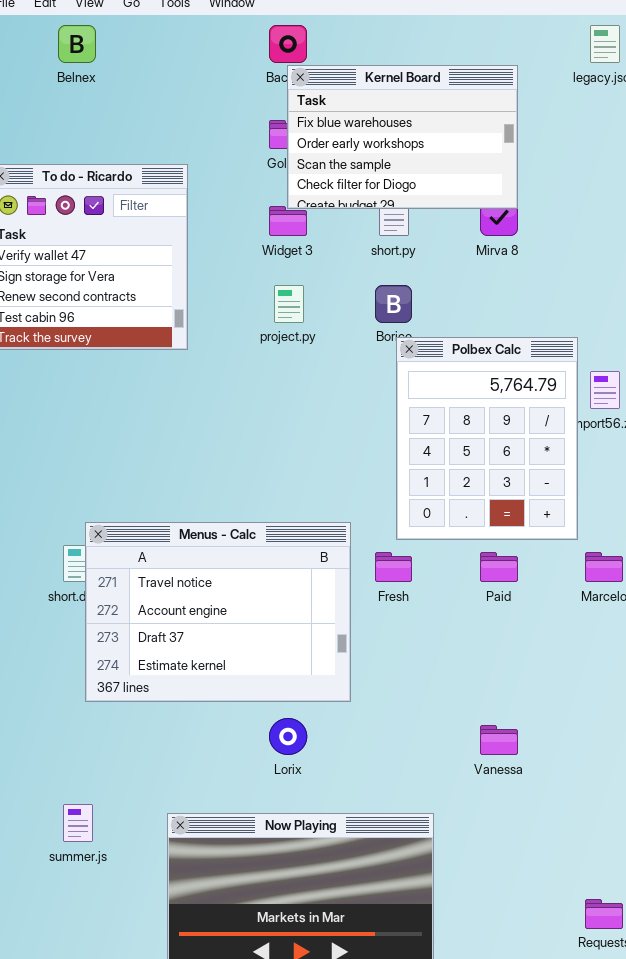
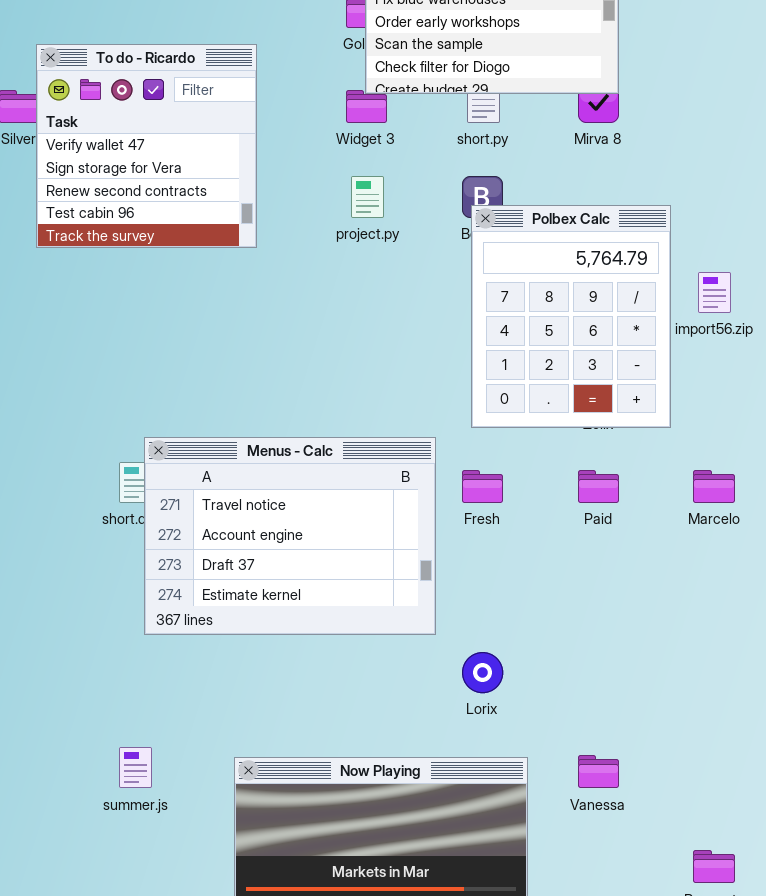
Polbex Calc: [396,337,578,540] -> [471,205,671,428], moved
Lorix: [269,718,307,755] -> [462,652,503,693], moved
Vanessa: [480,725,518,755] -> [578,755,619,788], moved

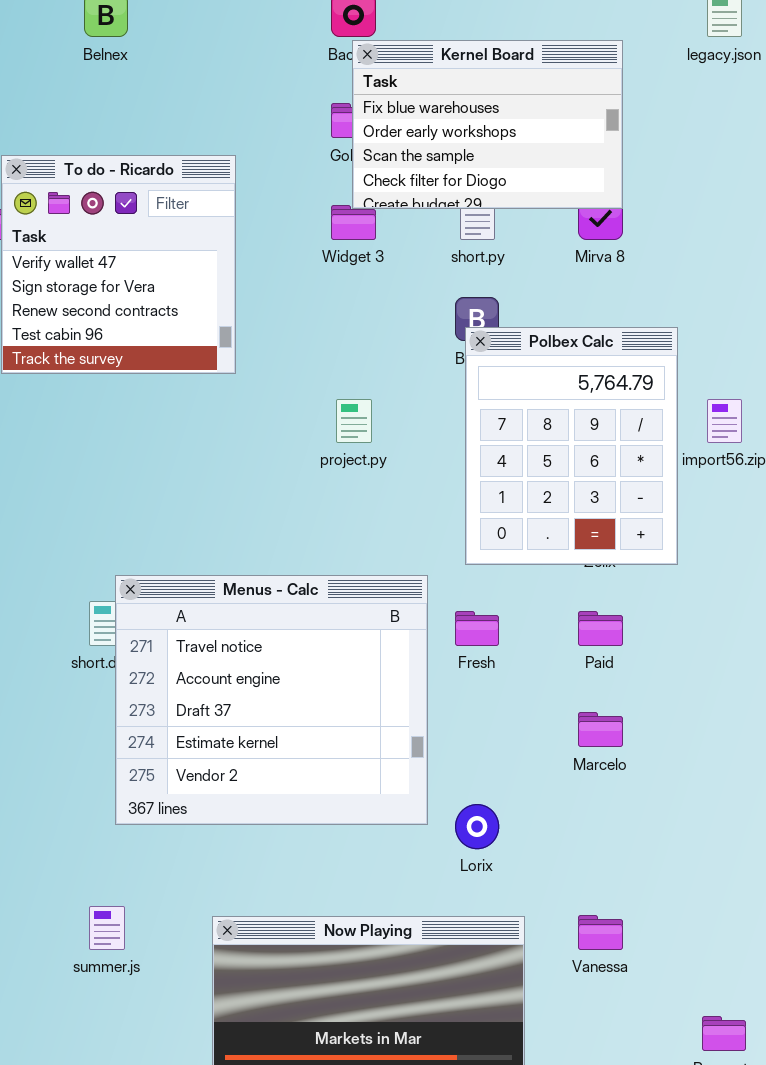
project.py: [351,176,384,218] -> [336,399,372,443], moved
Menus - Calc: [144,437,436,635] -> [115,575,428,825], resized
Marcelo: [693,470,735,503] -> [578,712,623,747], moved

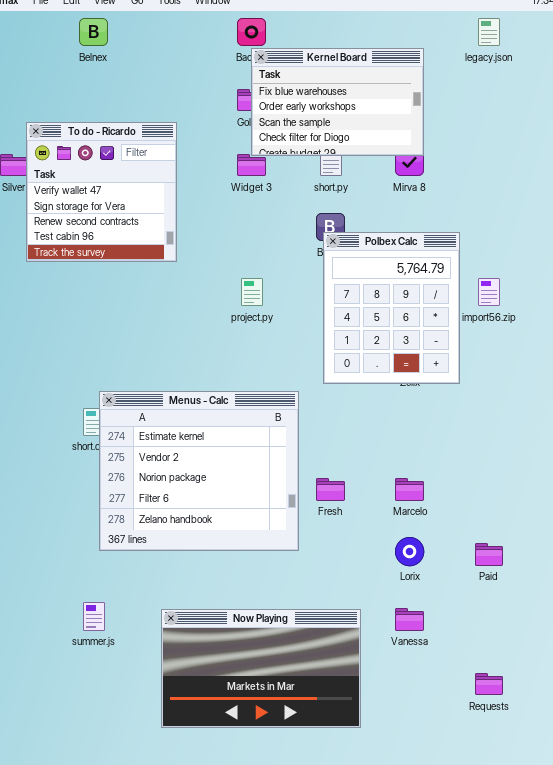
Menus - Calc: [115,575,428,825] -> [99,391,299,551], scrolled down 3 rows
Fresh: [455,611,499,646] -> [316,478,345,501], moved
Paid: [578,611,623,646] -> [475,543,503,566], moved
Lorix: [455,804,499,849] -> [395,537,424,566], moved

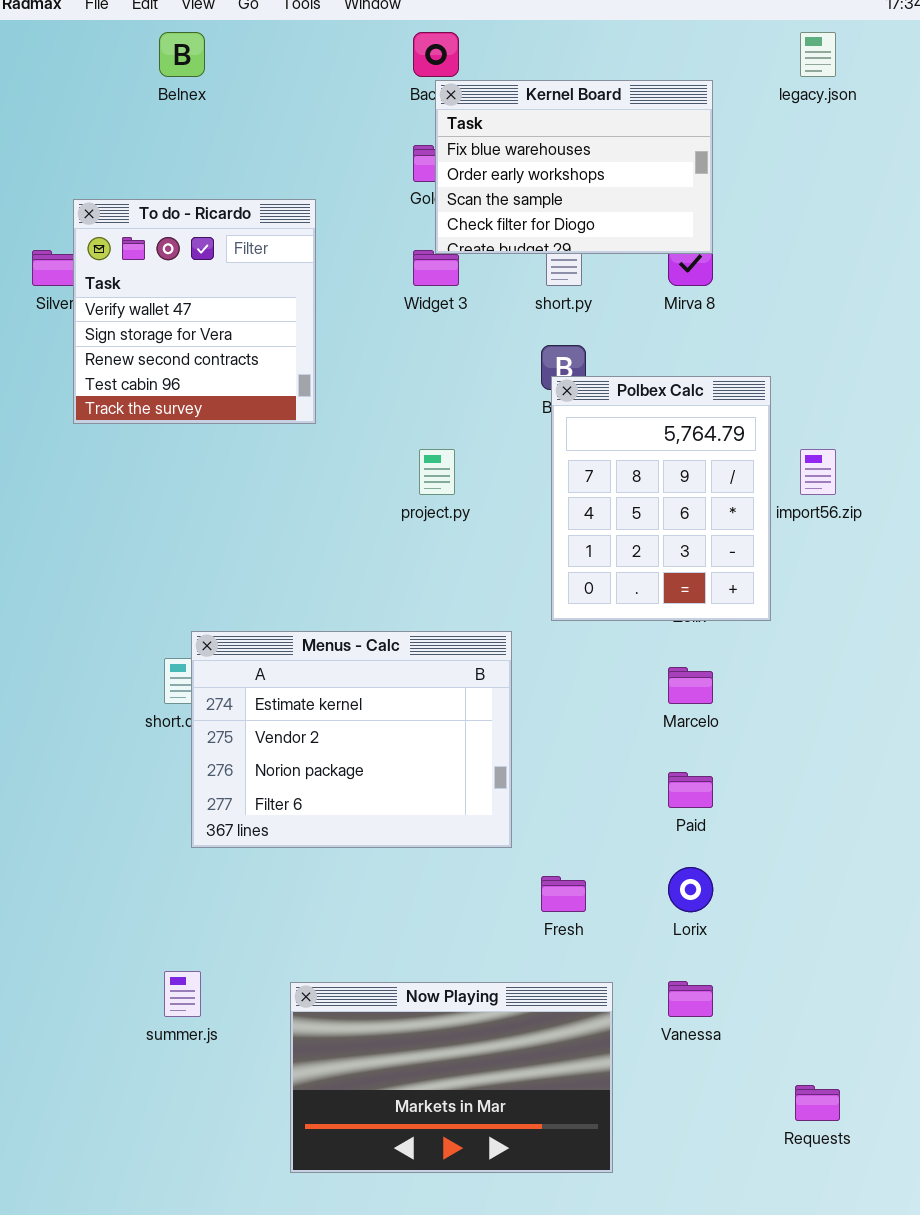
Menus - Calc: [99,391,299,551] -> [191,631,512,848], resized
Fresh: [316,478,345,501] -> [541,876,586,912], moved
Marcelo: [395,478,424,501] -> [668,667,713,704], moved
Paid: [475,543,503,566] -> [668,772,713,808], moved

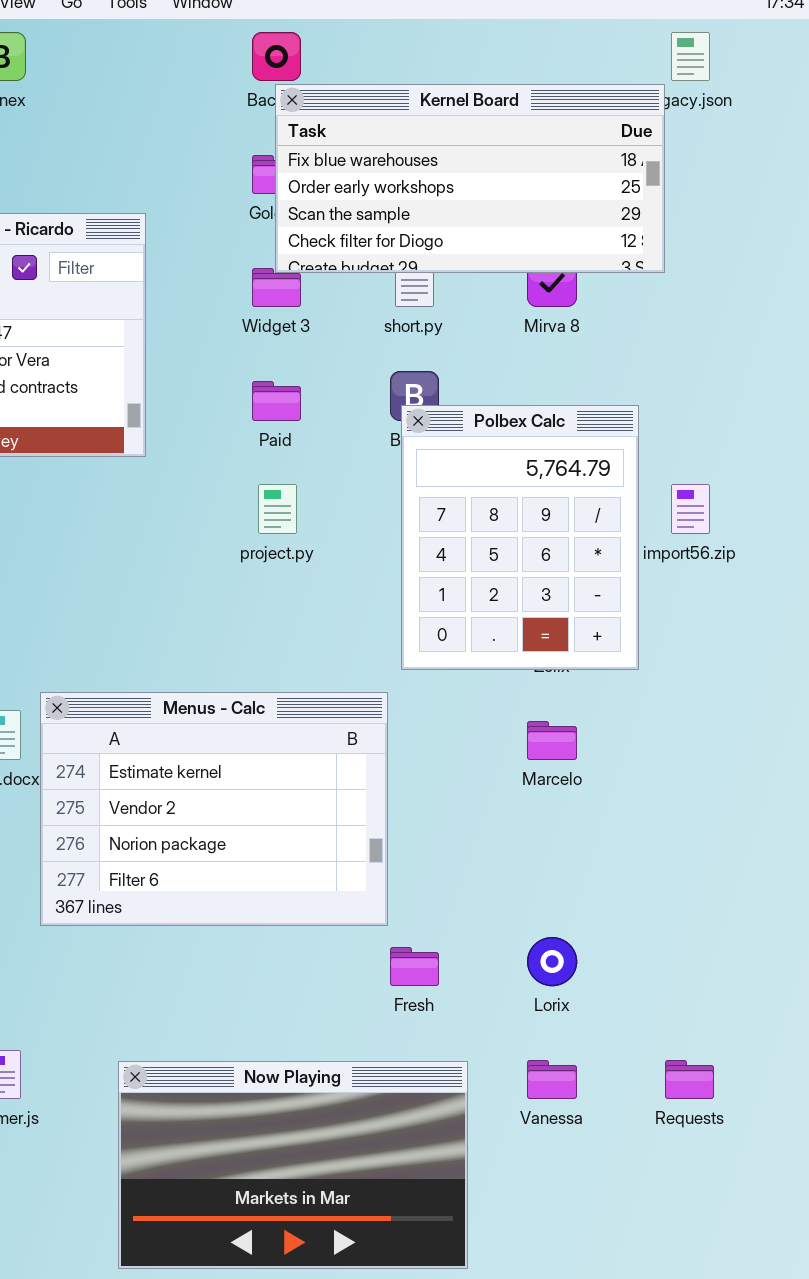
Kernel Board: [435,80,713,254] -> [275,84,665,273], resized
Menus - Calc: [191,631,512,848] -> [40,692,388,926], moved
Paid: [668,772,713,808] -> [252,381,301,421], moved
Requests: [795,1085,840,1121] -> [665,1060,714,1099], moved

